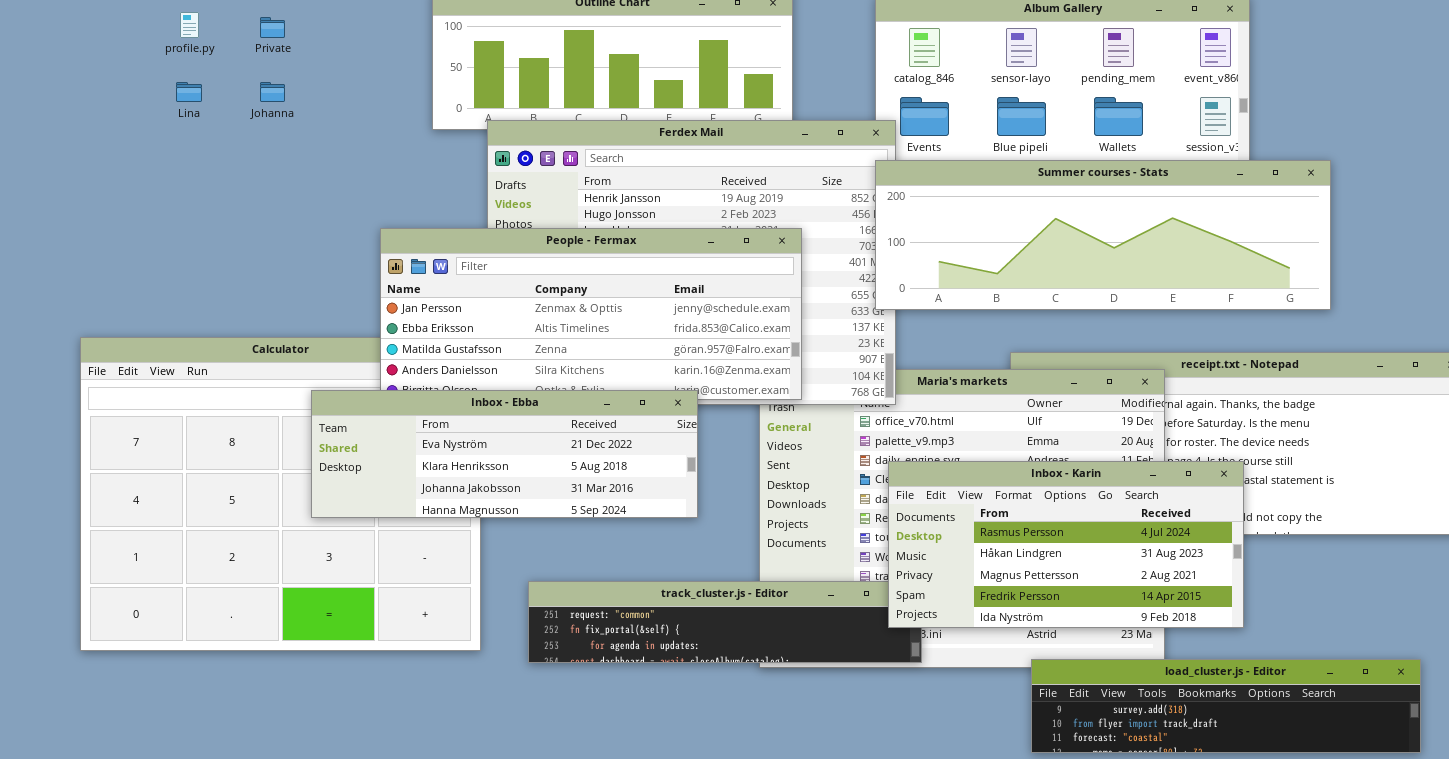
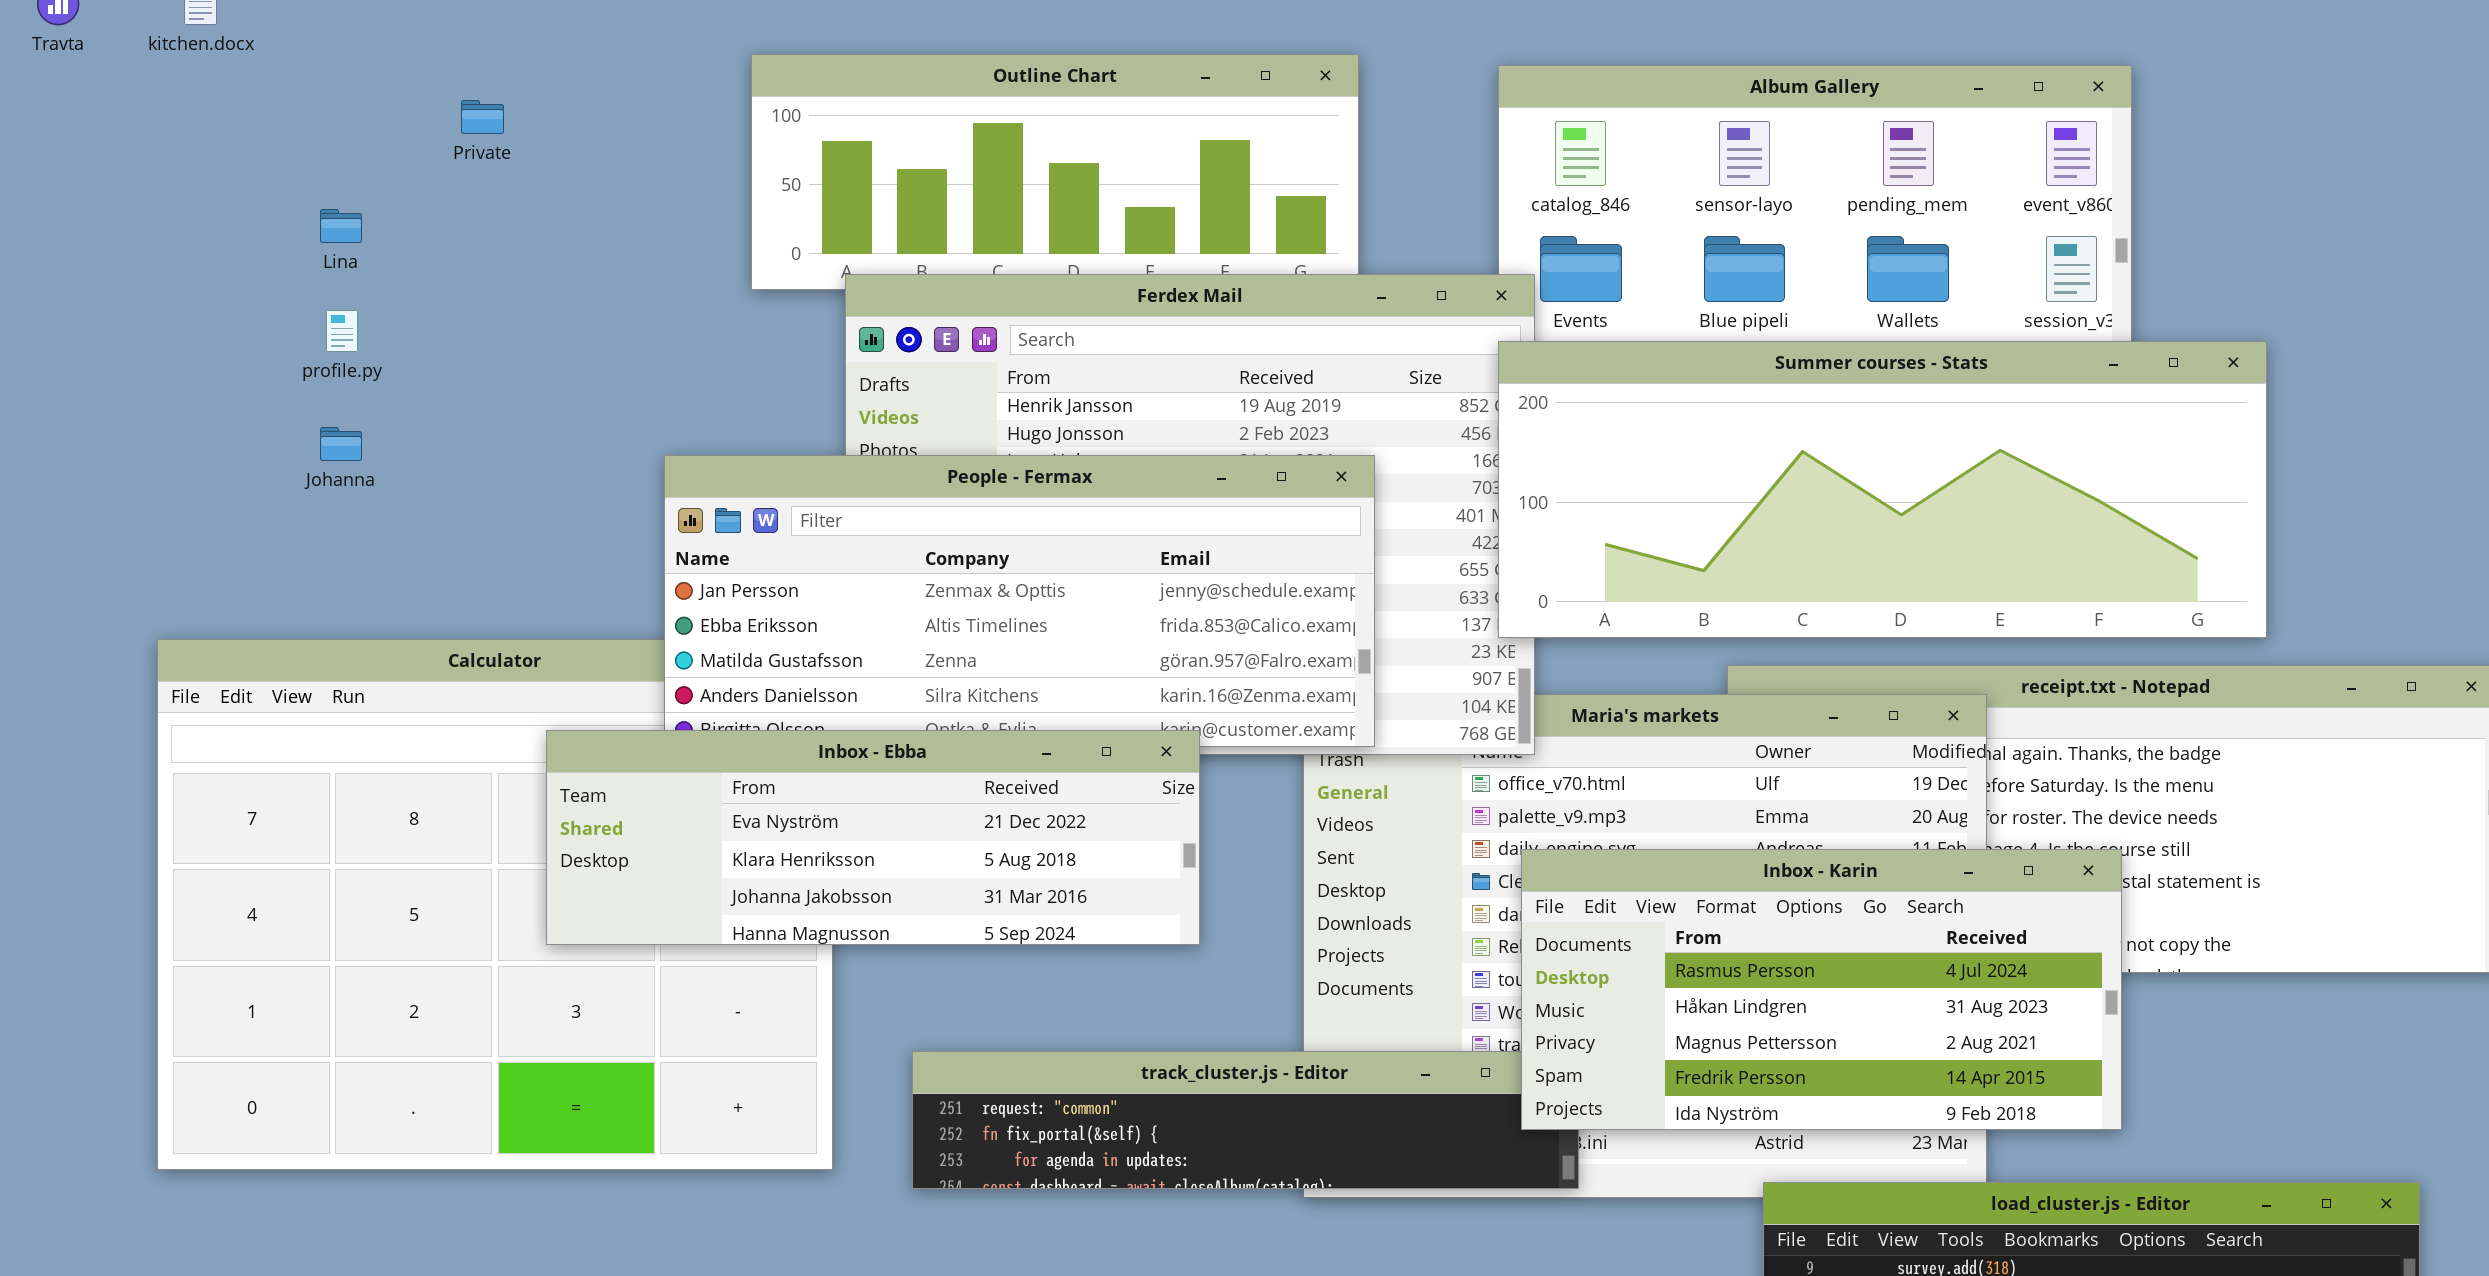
profile.py: [180,12,199,38] -> [326,310,358,352], moved
Johanna: [260,82,285,102] -> [320,427,362,461], moved
Summer courses - Stats: [875,160,1331,310] -> [1498,341,2267,638], resized

